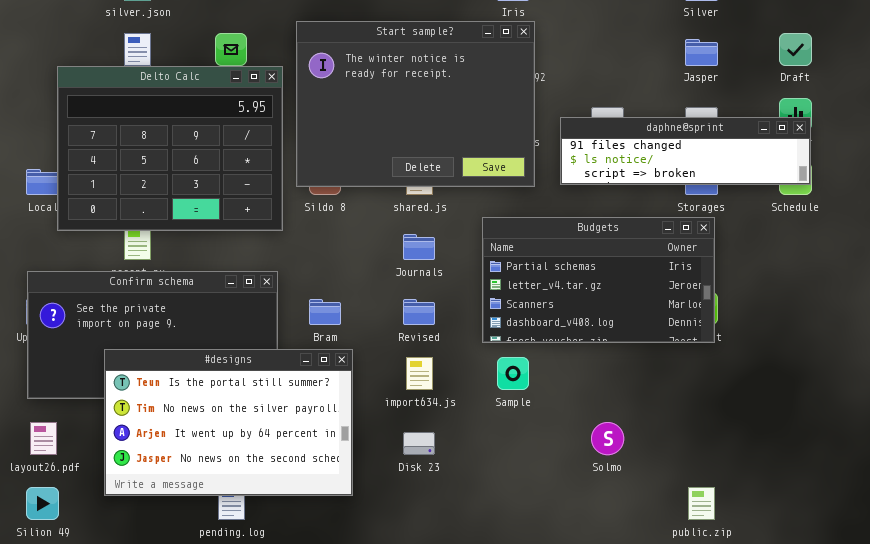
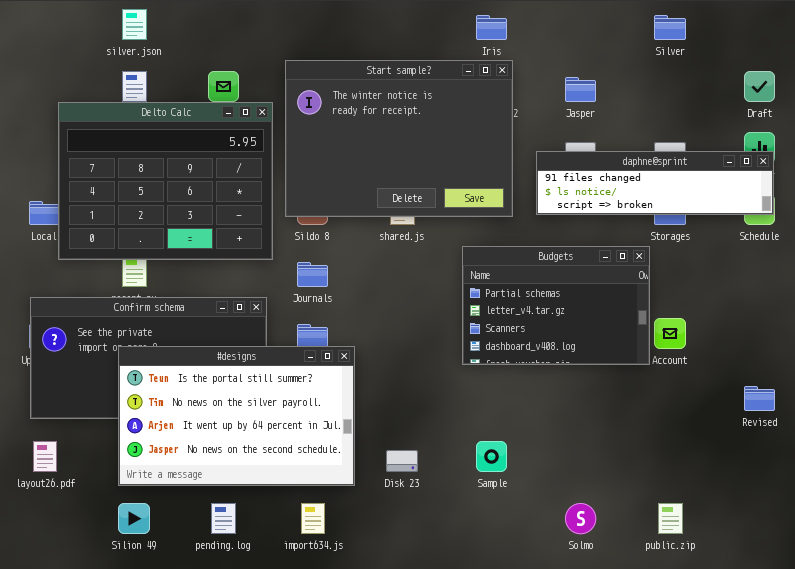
Jasper: [685,39,718,66] -> [565,77,596,102], moved
Budgets: [482,217,715,343] -> [462,246,650,365], resized
Journals: [403,234,435,260] -> [297,262,328,287], moved
Revised: [403,299,435,325] -> [744,386,775,411], moved
#designs: [104,349,353,496] -> [118,346,355,486], moved
import634.js: [406,357,433,390] -> [301,503,325,534], moved
Sample: [497,357,529,390] -> [476,441,507,472], moved
Solmo: [591,422,624,455] -> [565,503,596,534], moved
Silion 49: [26,487,59,520] -> [118,503,150,534], moved

